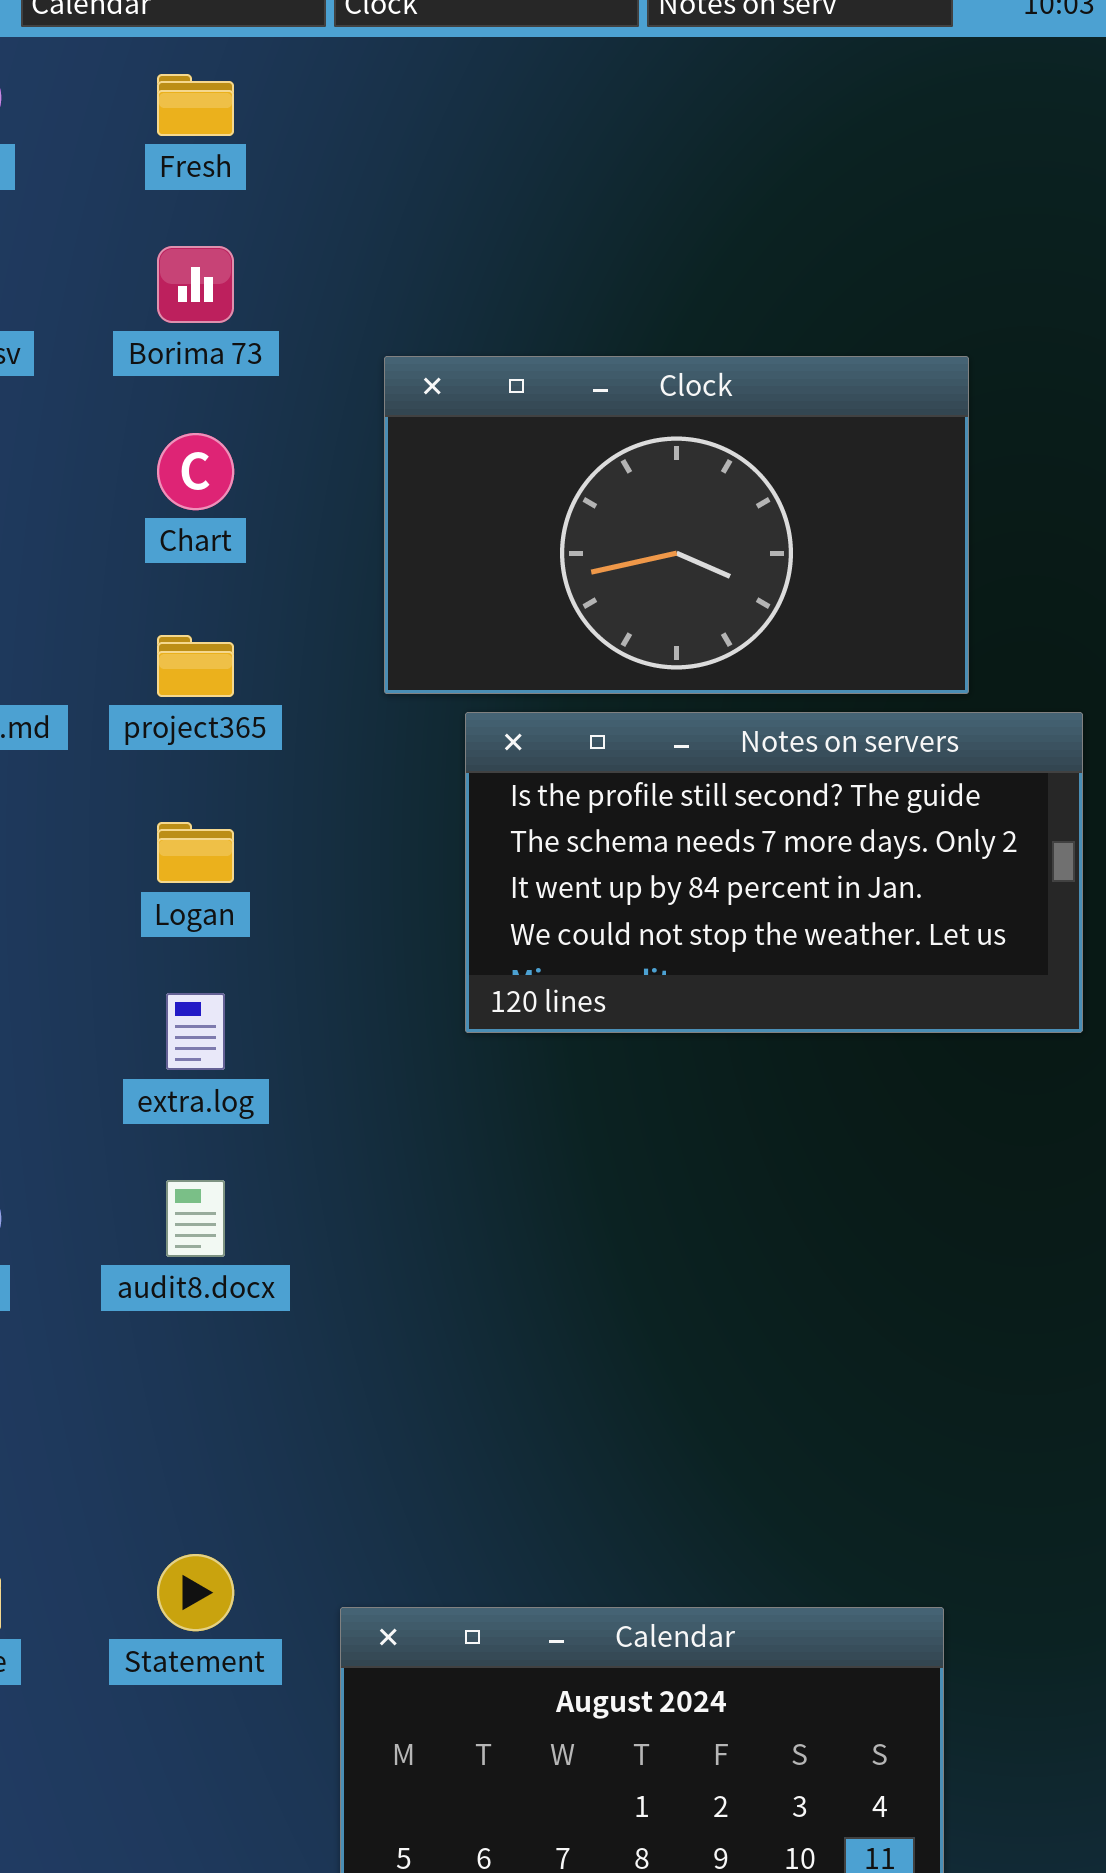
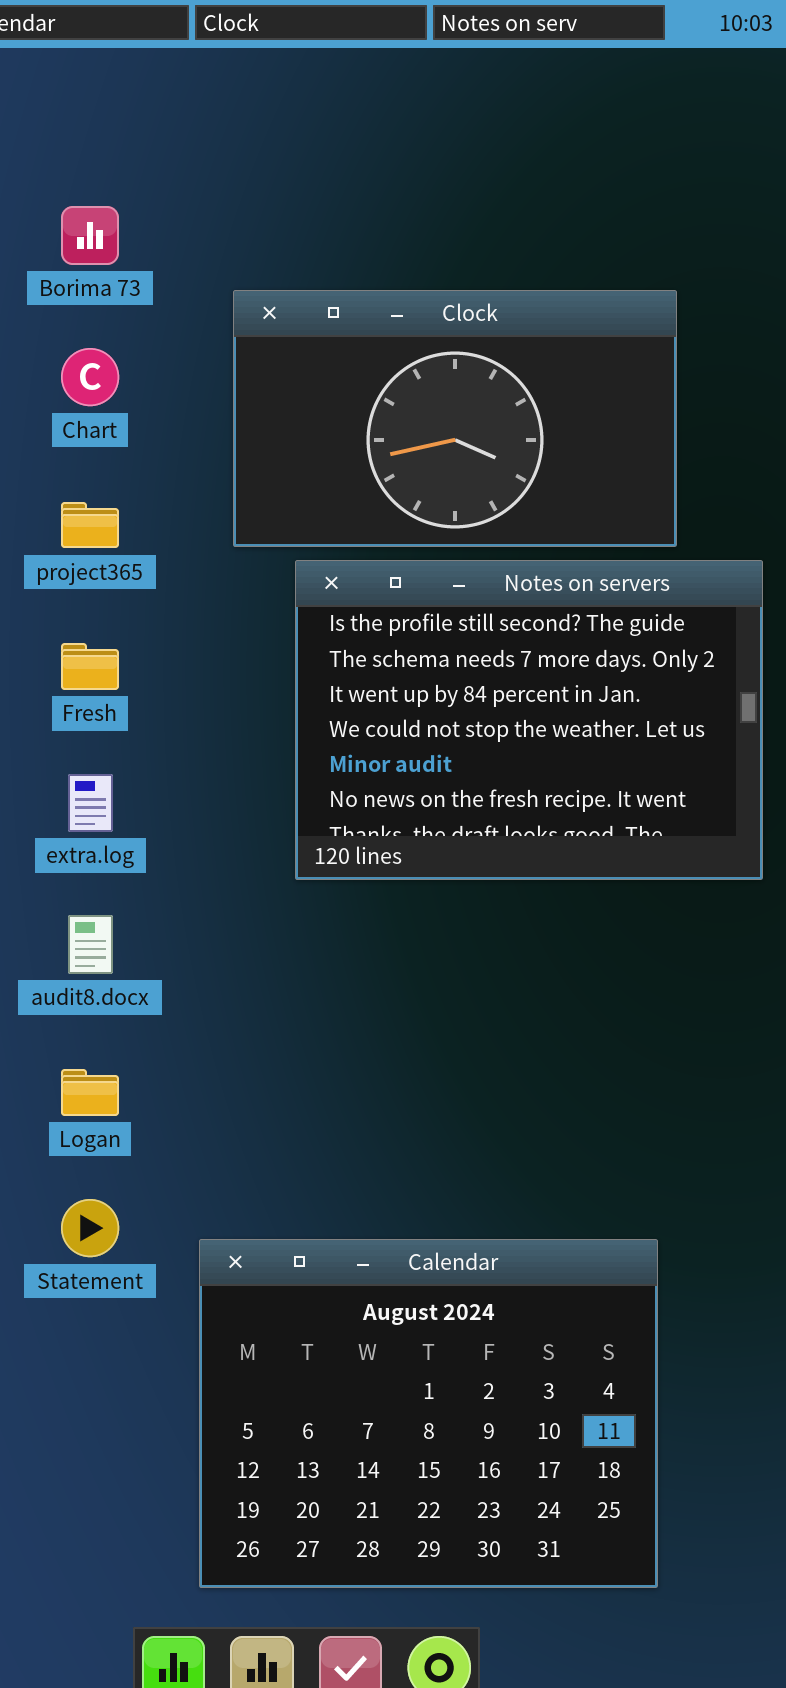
Fresh: [157,74,234,136] -> [61,643,119,690], moved
Notes on servers: [465,712,1083,1033] -> [295,560,763,880], resized
Logan: [157,822,234,883] -> [61,1069,119,1116], moved

